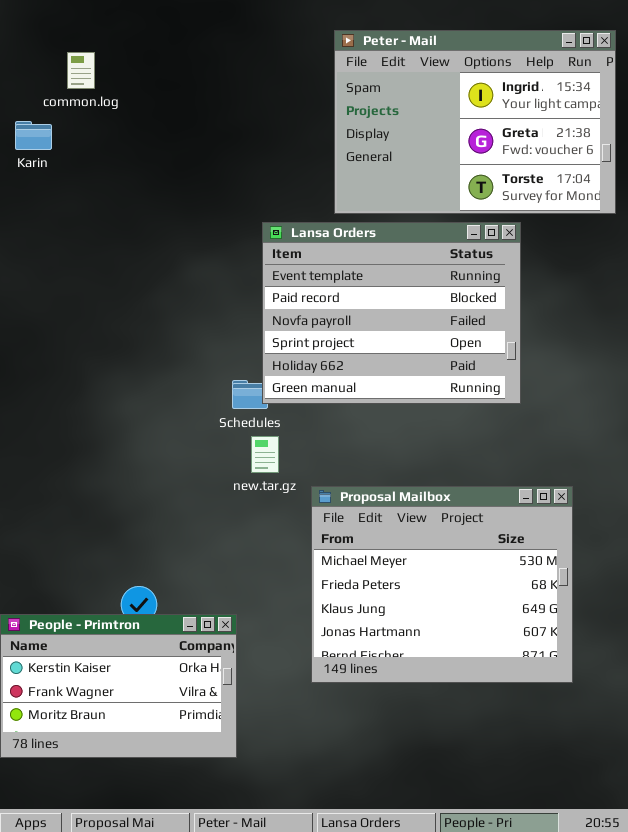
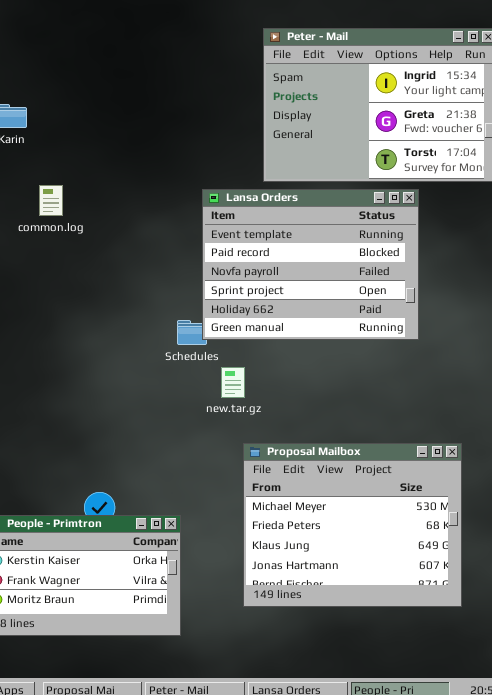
common.log: [67,52,95,89] -> [39,185,63,216], moved
new.tar.gz: [251,436,279,473] -> [221,367,245,398], moved
Proposal Mailbox: [311,486,573,683] -> [243,443,462,607], moved

